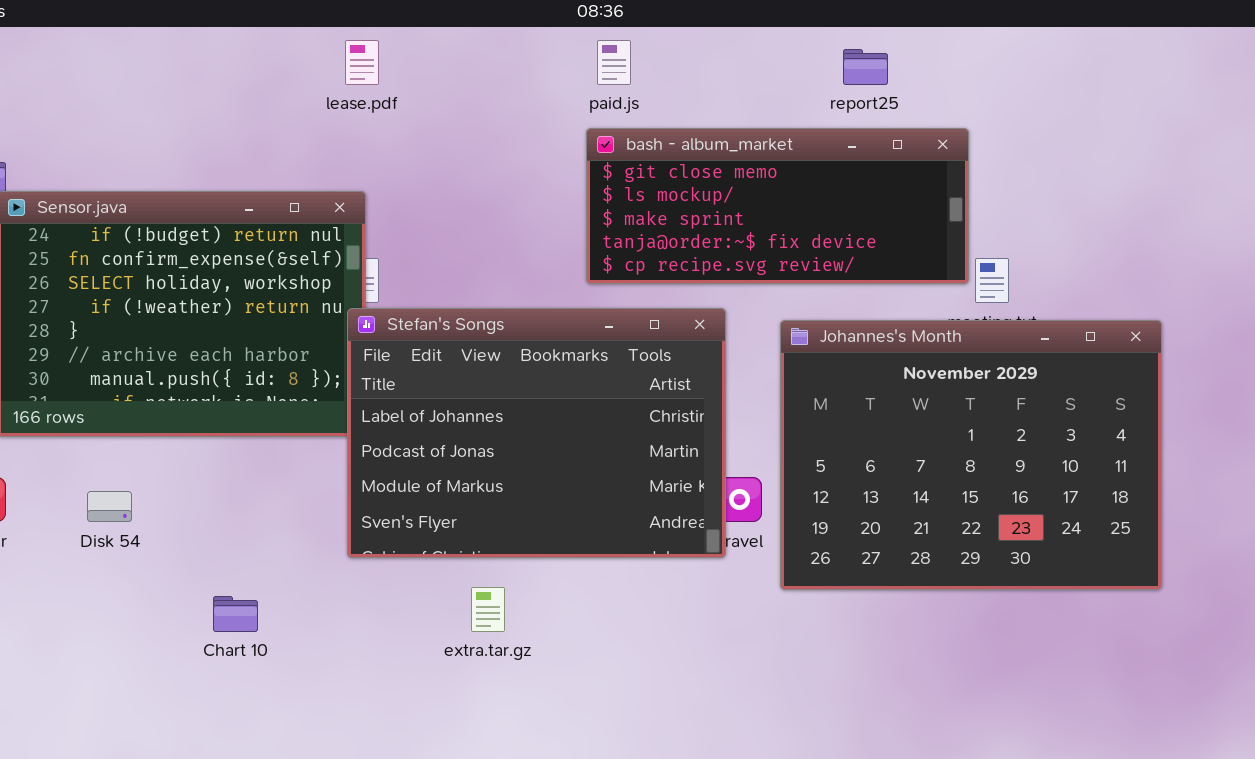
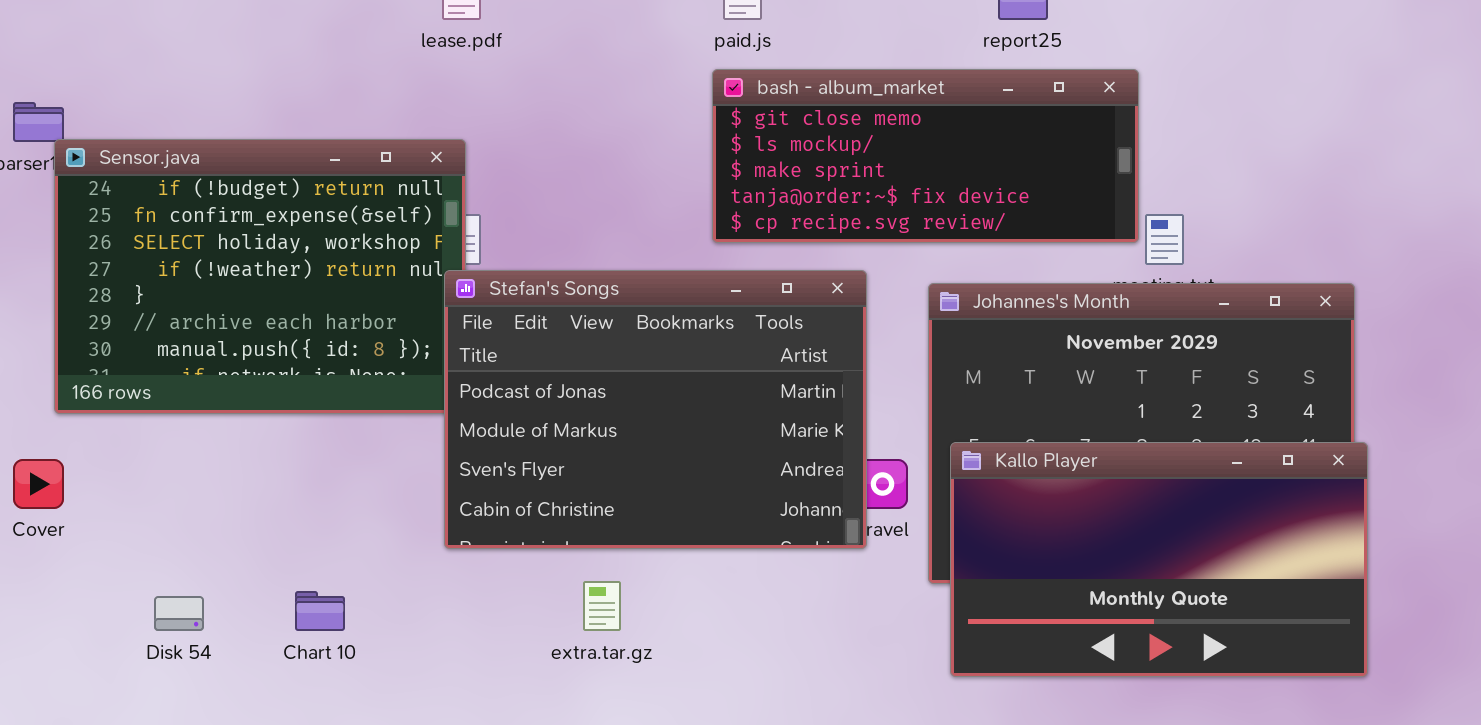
Stefan's Songs: [347,308,726,558] -> [444,270,867,549], scrolled down 1 row
Kallo Player: none -> [950,442,1368,677], opened
Disk 54: [87,491,132,522] -> [154,596,204,631], moved

